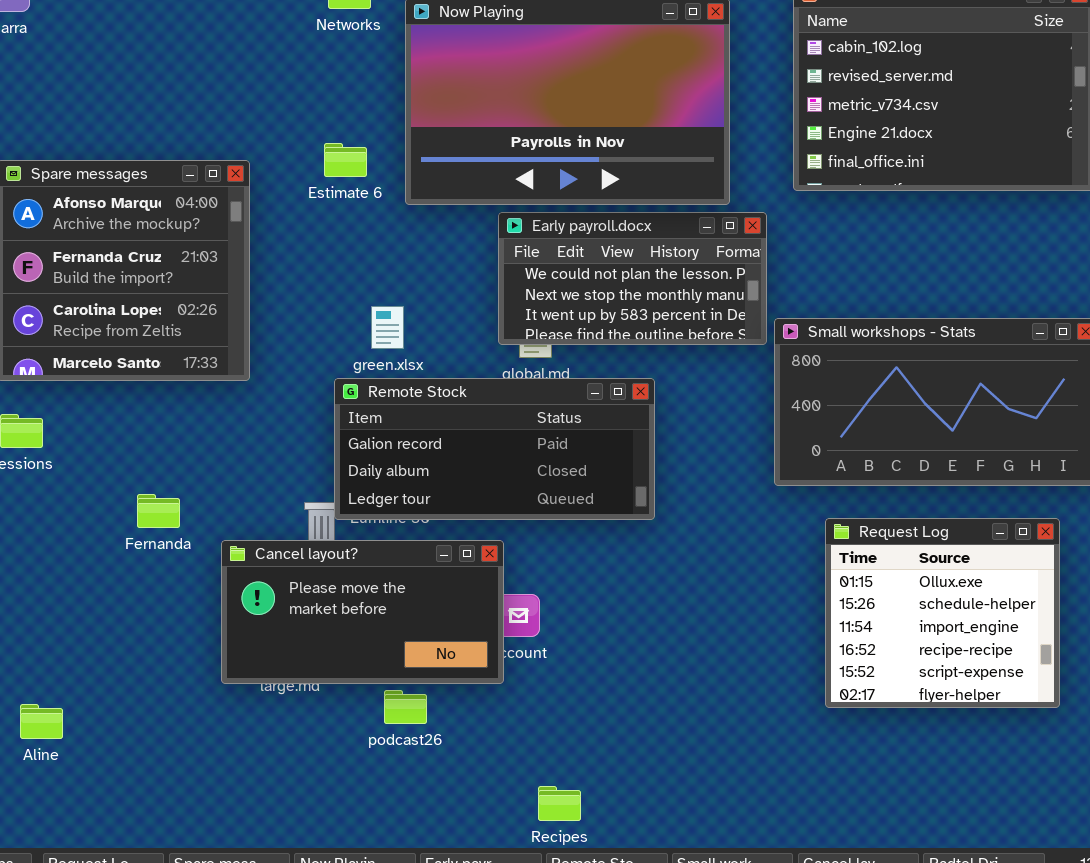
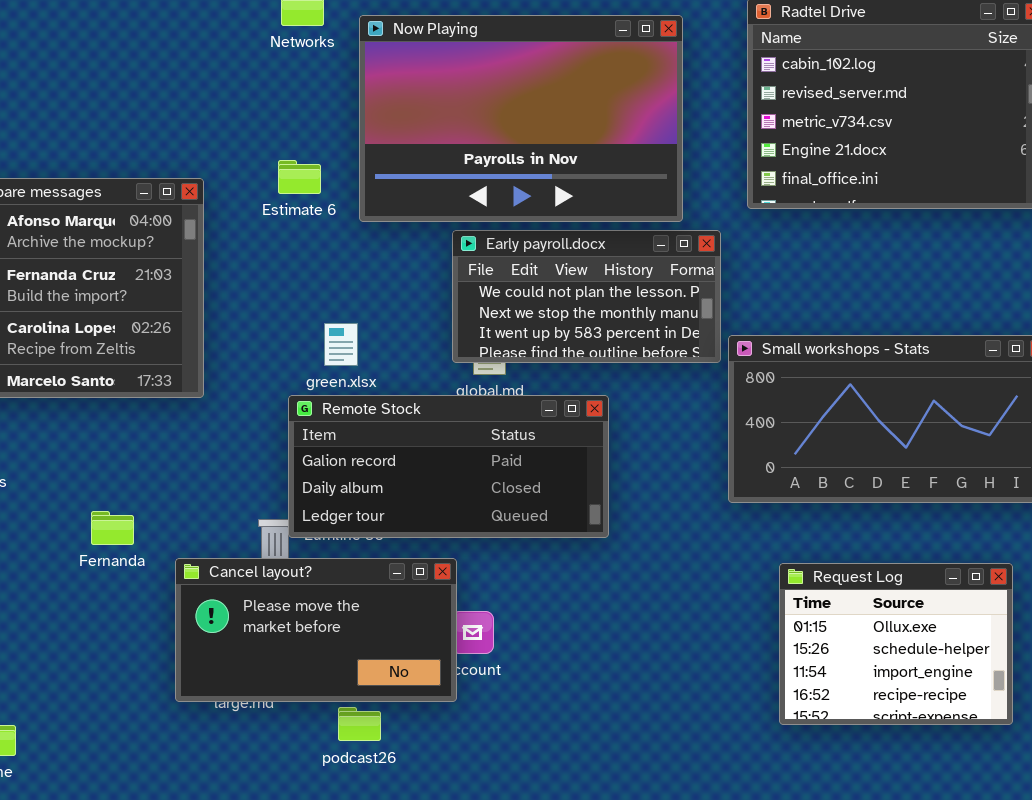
Request Log: [825,518,1060,708] -> [779,563,1013,725], resized

